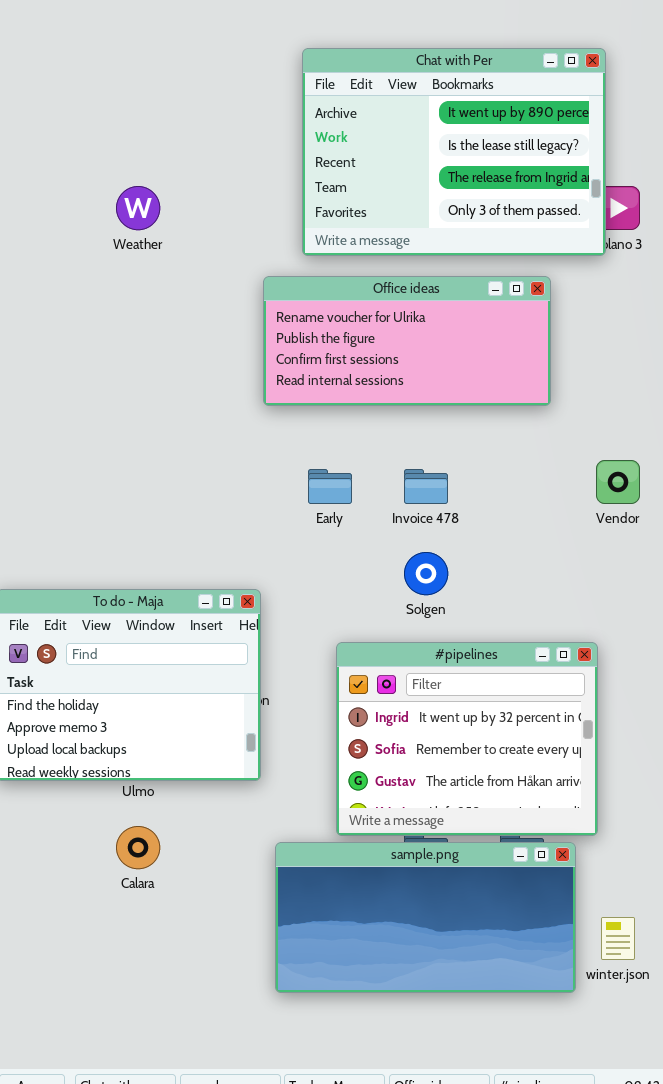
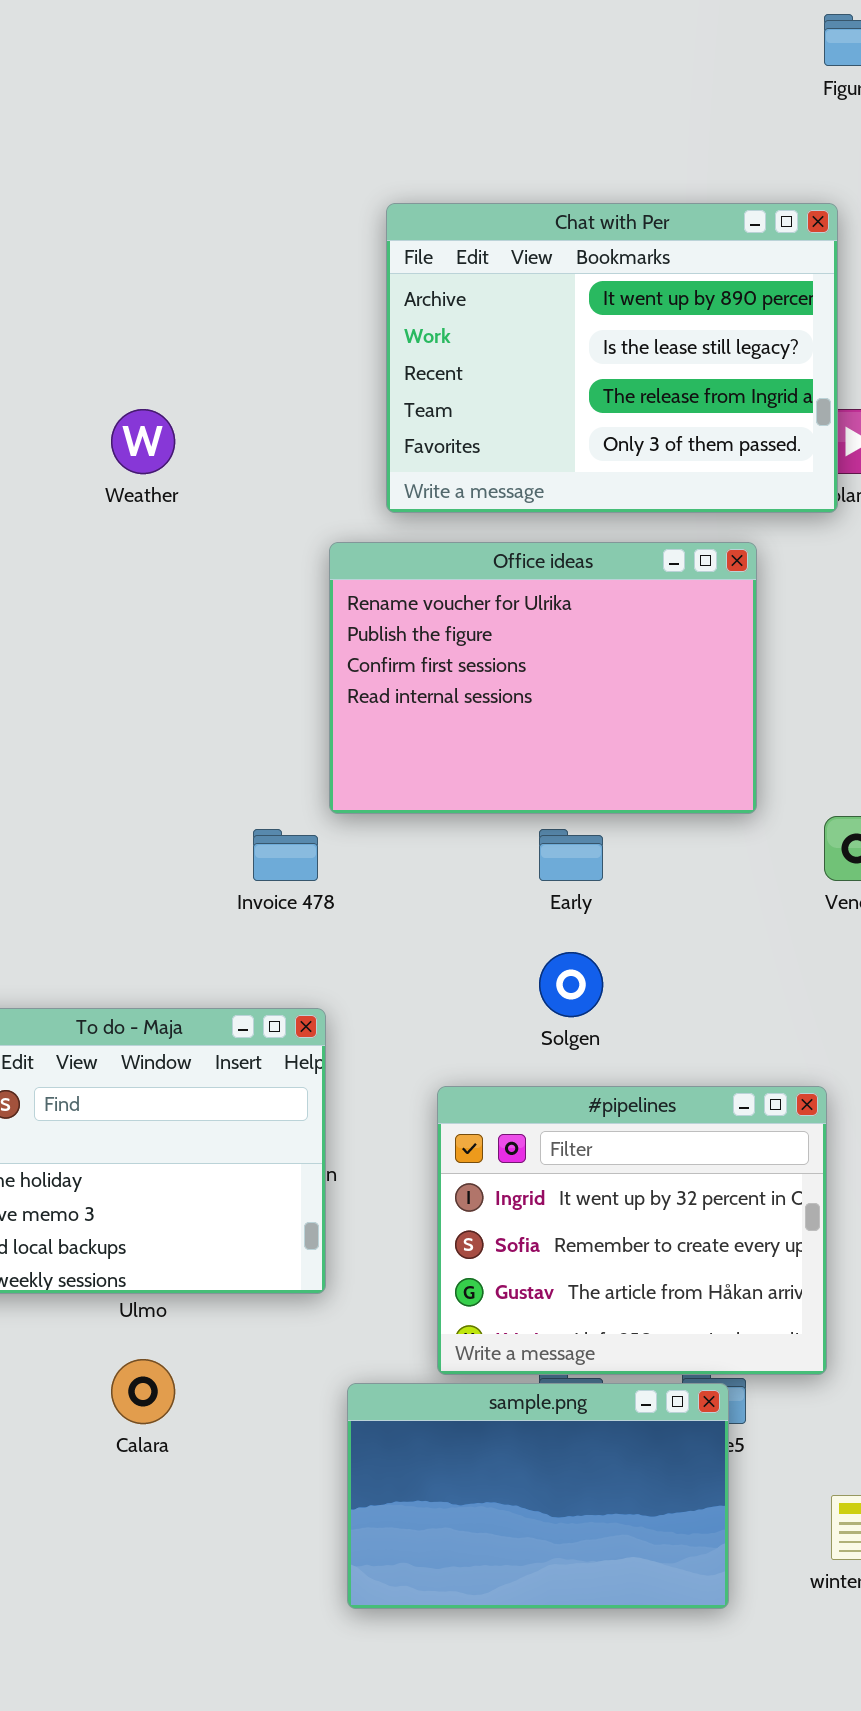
Office ideas: [263,276,551,406] -> [329,542,757,814], resized
Early: [308,469,352,504] -> [539,829,603,881], moved
Invoice 478: [404,469,448,504] -> [253,829,318,881], moved
sample.png: [275,842,576,993] -> [347,1383,729,1609], resized

